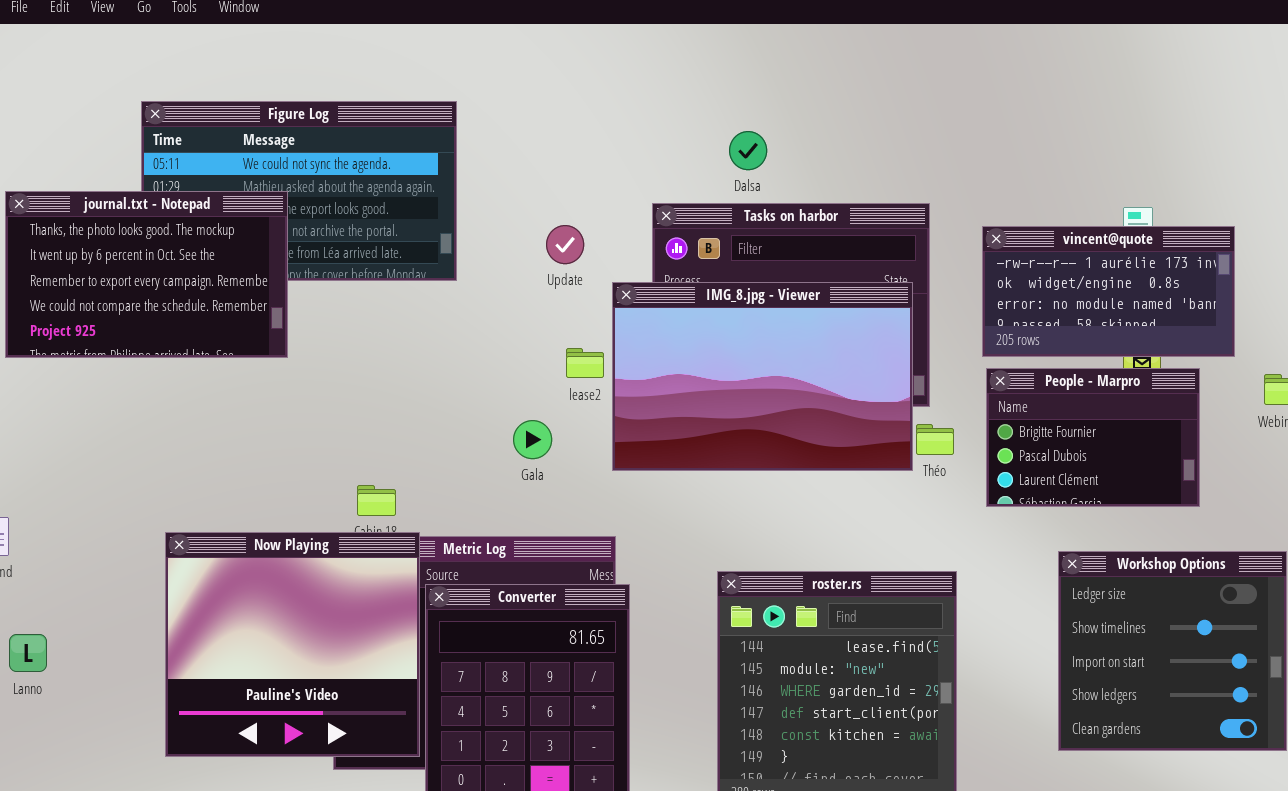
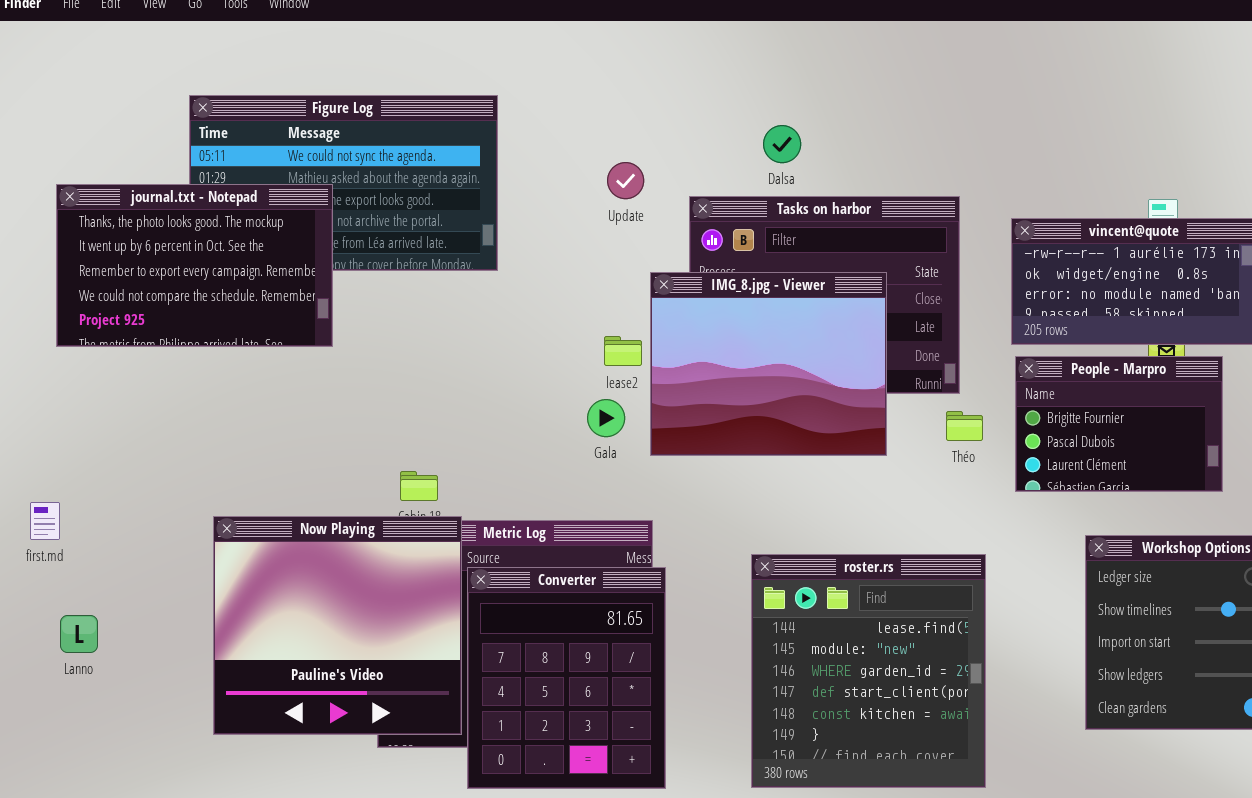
Update: [546,225,584,264] -> [607,162,644,199], moved
IMG_8.jpg - Viewer: [612,282,913,471] -> [650,272,887,456], resized
Gala: [513,420,552,459] -> [587,399,625,437], moved

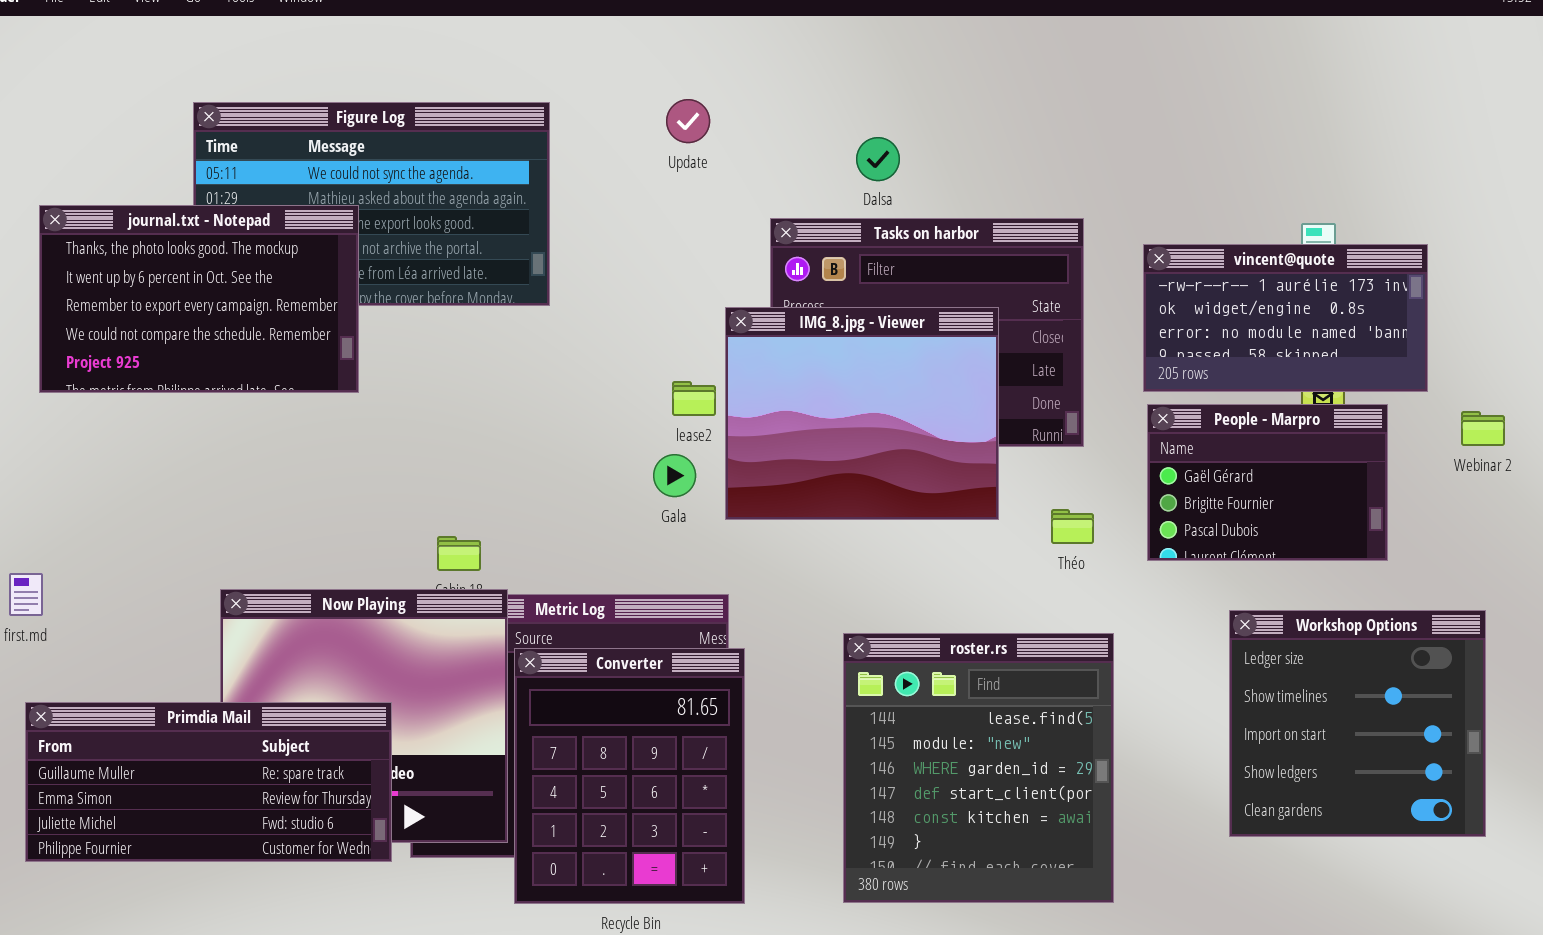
Update: [607,162,644,199] -> [666,99,710,143], moved
People - Marpro: [1015,356,1223,492] -> [1147,404,1388,561], scrolled up 1 row
Théo: [946,411,983,441] -> [1051,509,1094,544], moved
Primdia Mail: none -> [25,702,392,862], opened

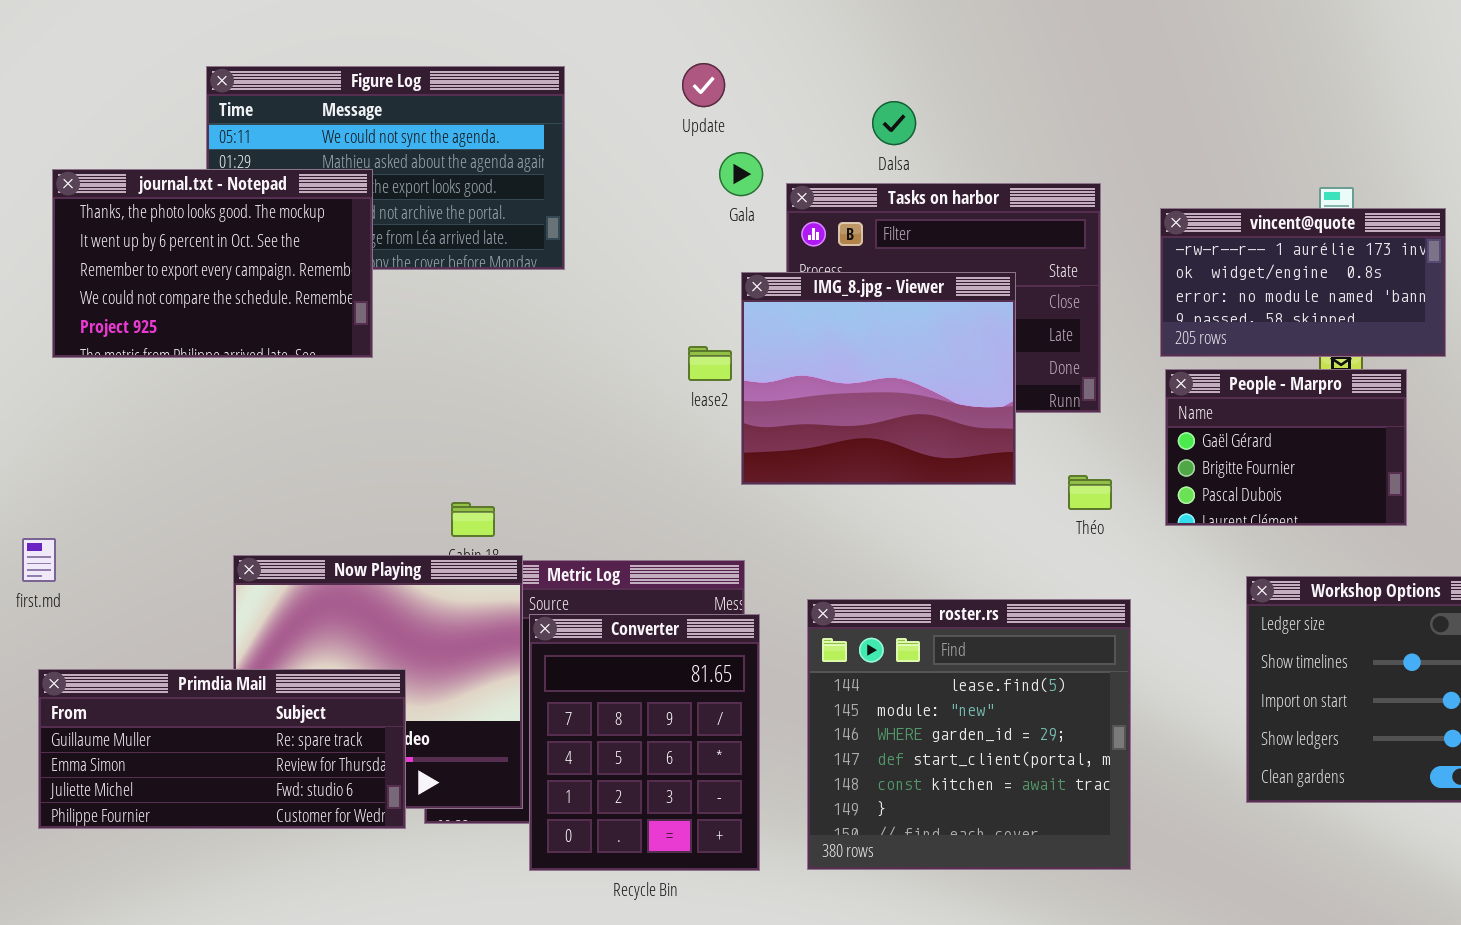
Gala: [653,454,696,497] -> [719,152,763,196], moved
roster.rs: [843,633,1114,903] -> [807,599,1131,870], resized

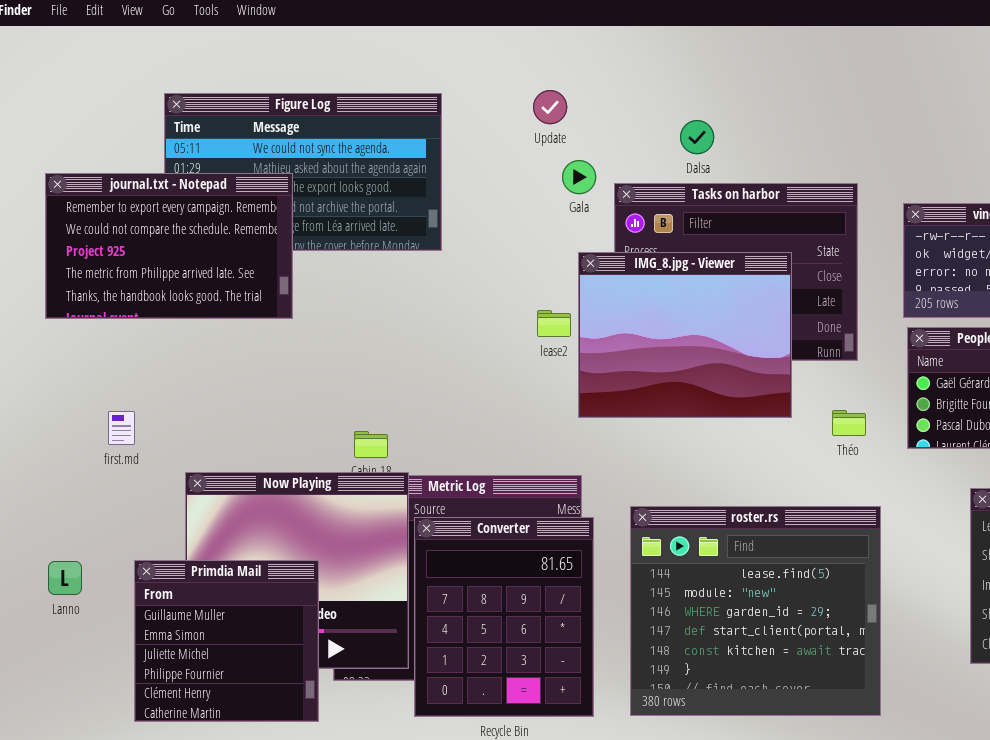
journal.txt - Notepad: [52,169,373,358] -> [45,173,293,319], scrolled down 2 rows
first.md: [22,538,56,582] -> [108,411,135,445], moved
Primdia Mail: [38,669,406,829] -> [134,560,319,722], resized

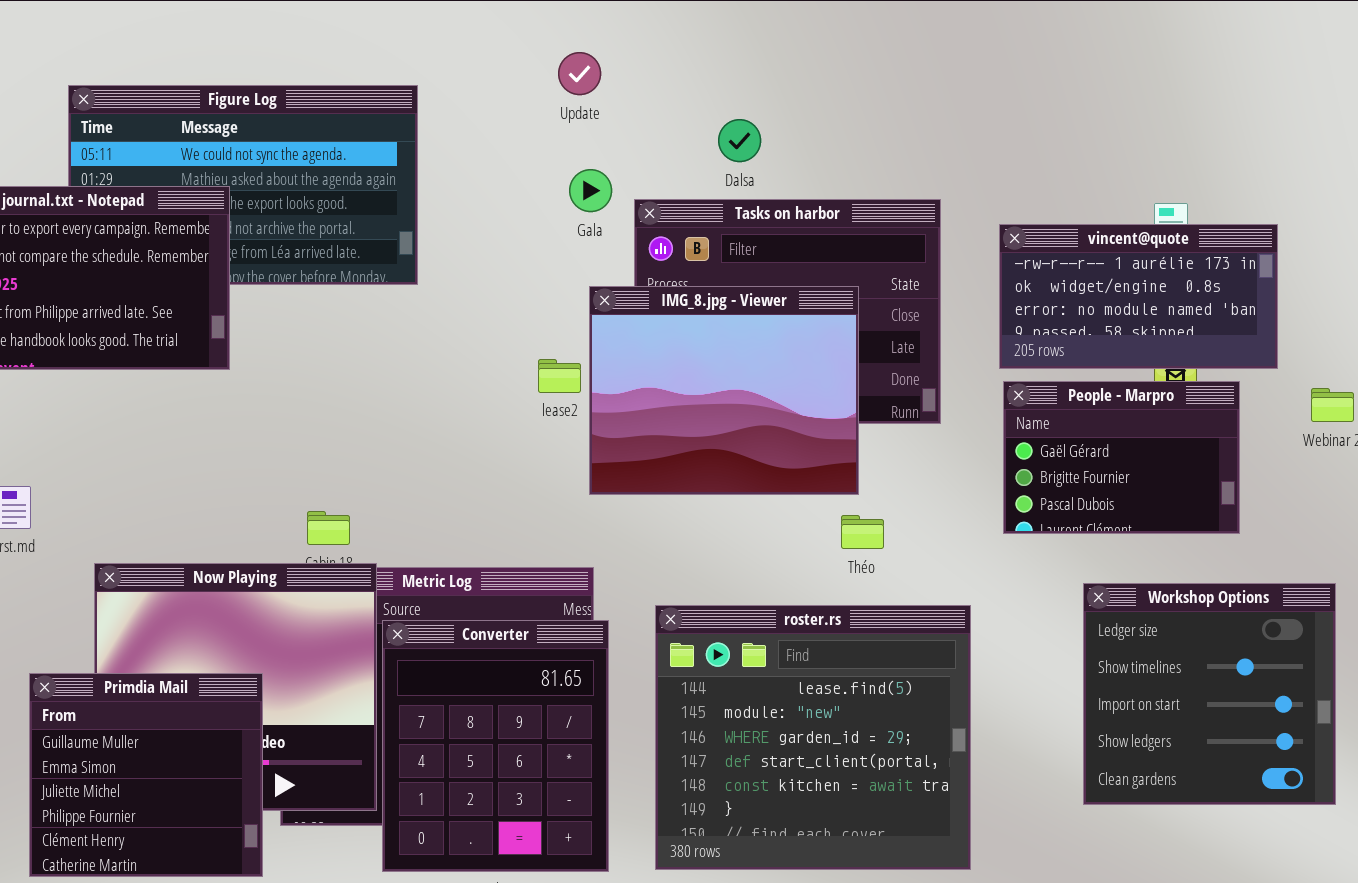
Update: [533,90,567,124] -> [558,52,601,95], moved
Théo: [832,410,866,436] -> [841,515,884,549], moved

